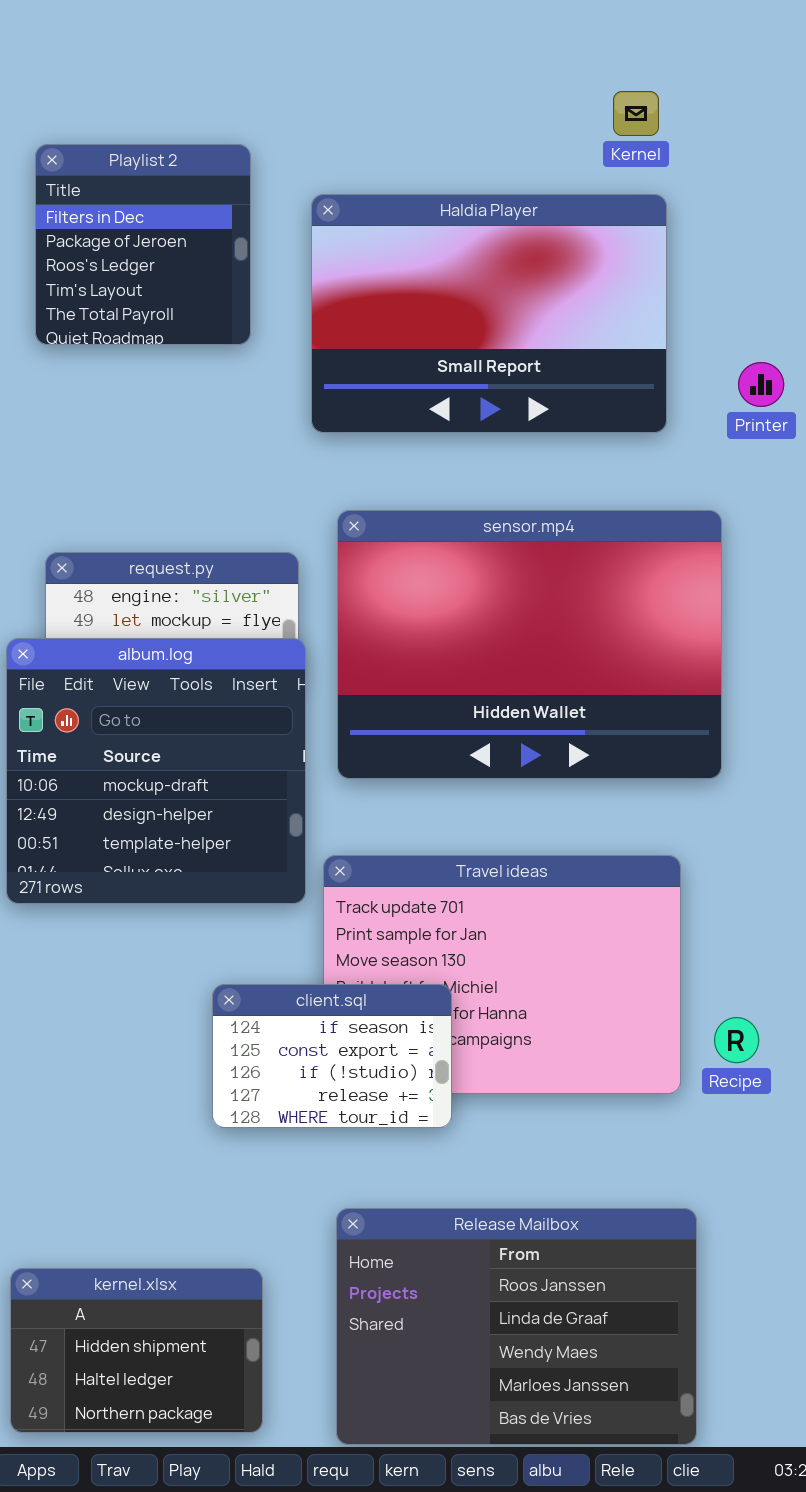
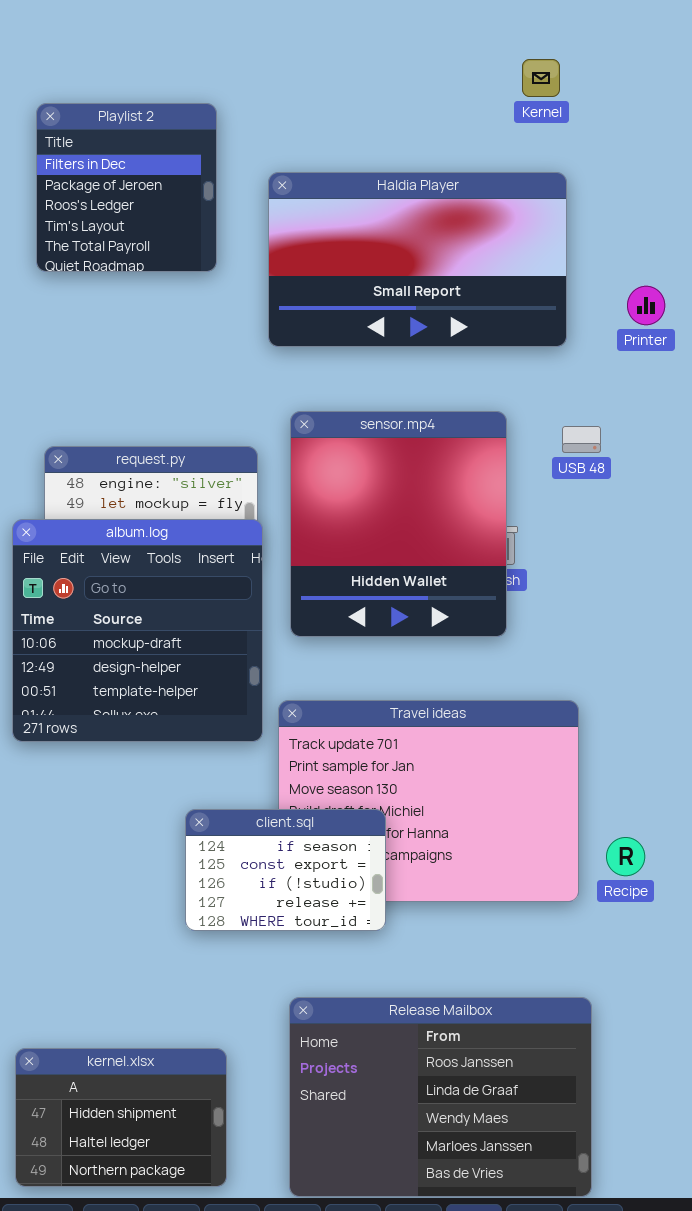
Haldia Player: [311,194,667,433] -> [268,172,567,347], resized
sensor.mp4: [337,510,722,779] -> [290,411,507,637], resized

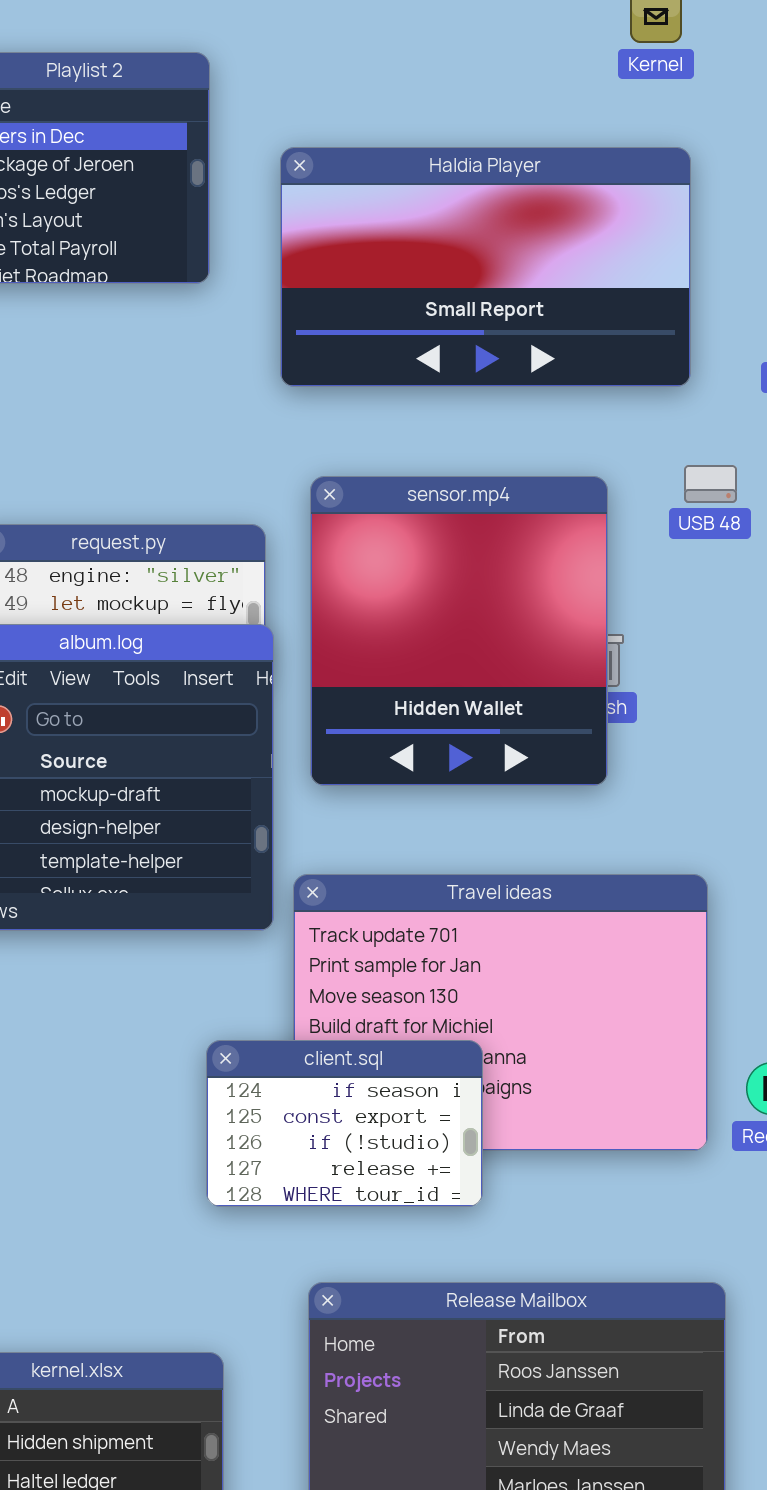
USB 48: [562,426,601,453] -> [684,465,737,503], moved
client.sql: [185,809,386,931] -> [206,1040,483,1207], moved

